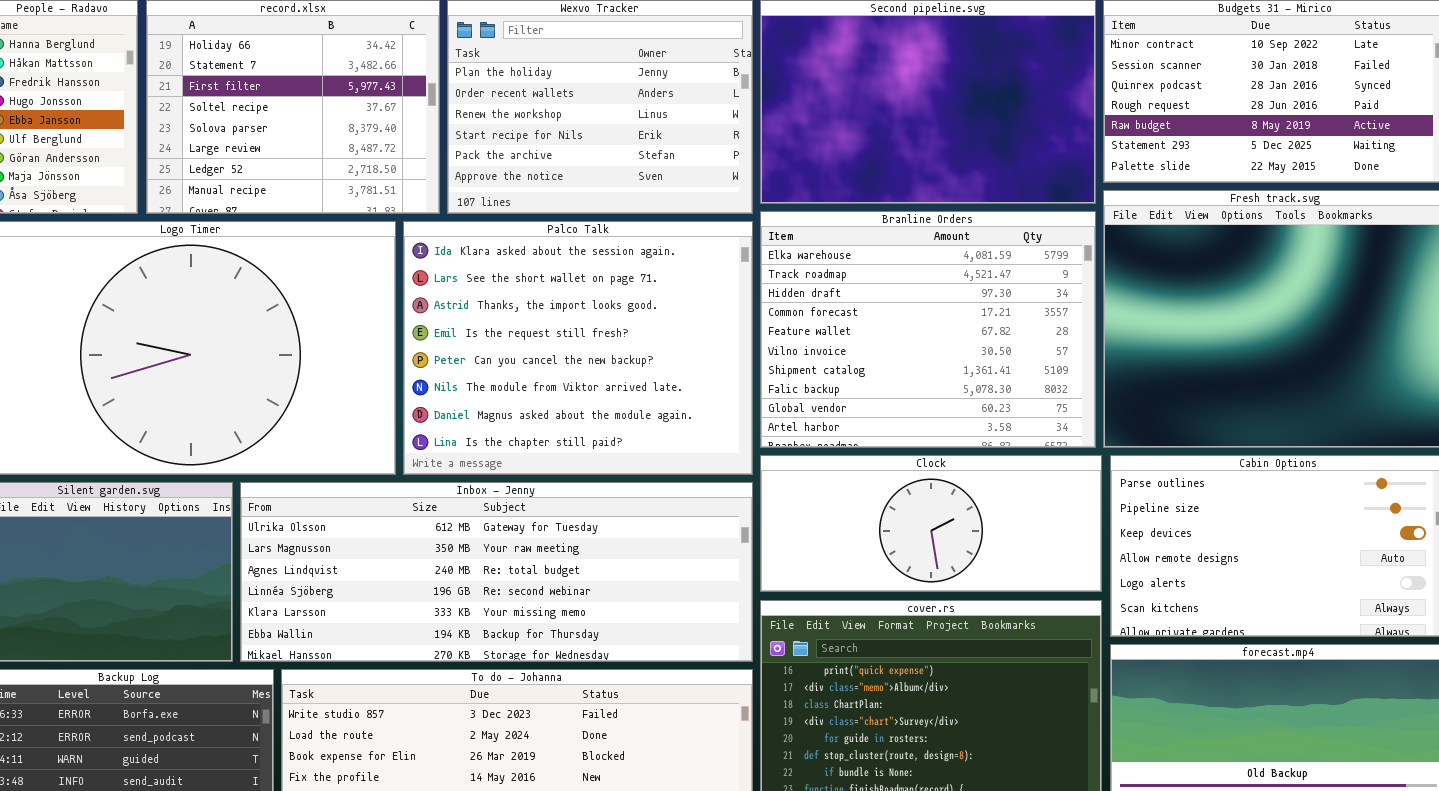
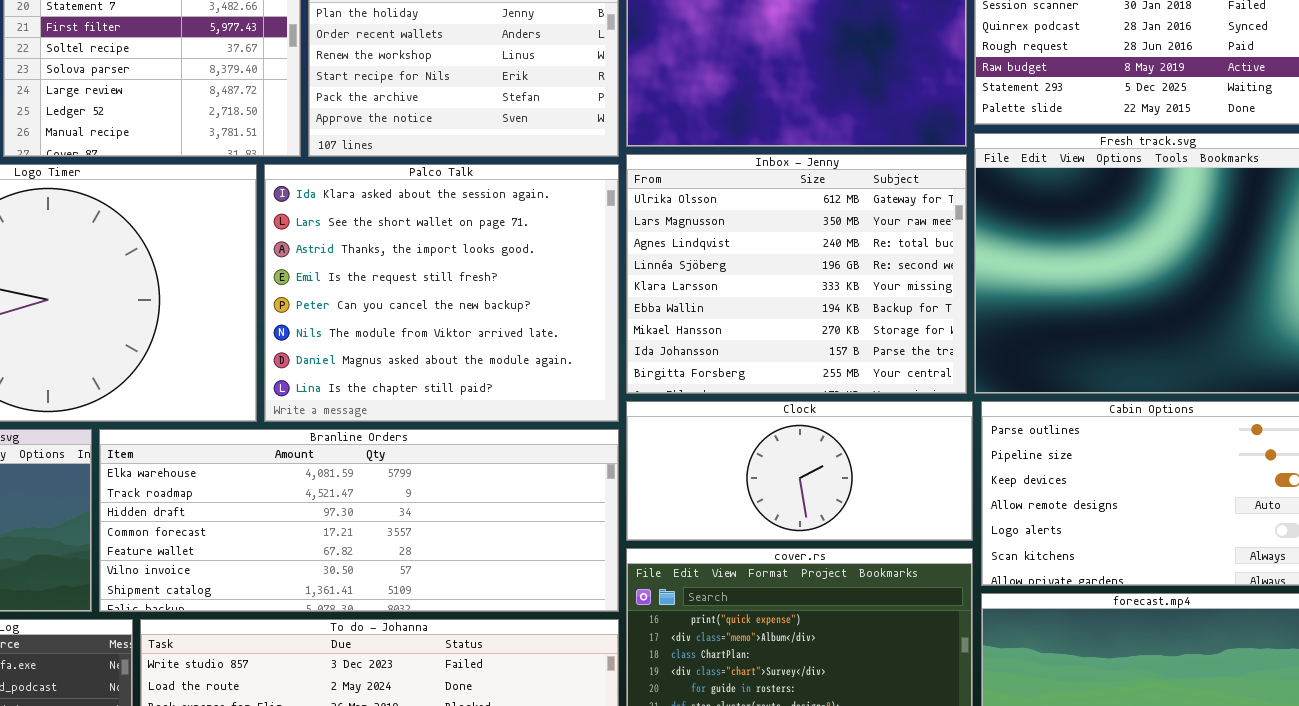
Branline Orders: [760,211,1096,448] -> [99,429,619,612], moved, resized
Inbox - Jenny: [240,482,753,662] -> [626,154,967,394], moved, resized

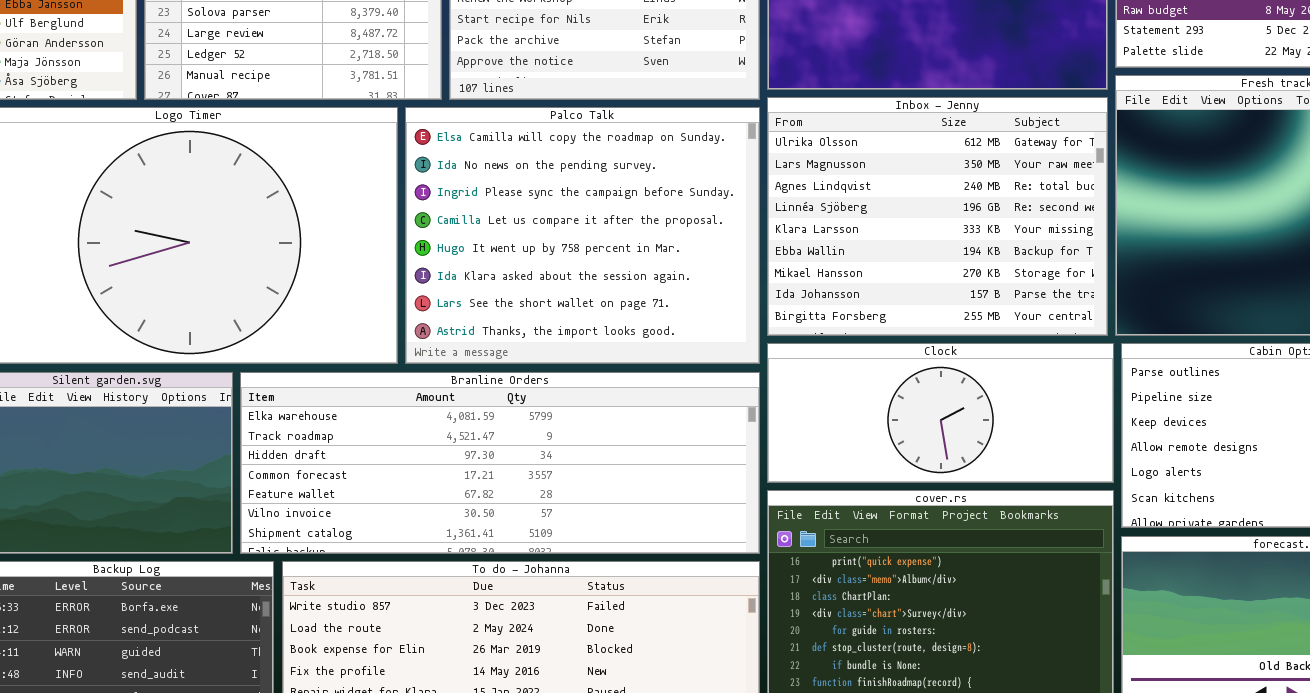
Palco Talk: [264,164,619,422] -> [405,107,760,364], scrolled up 5 rows

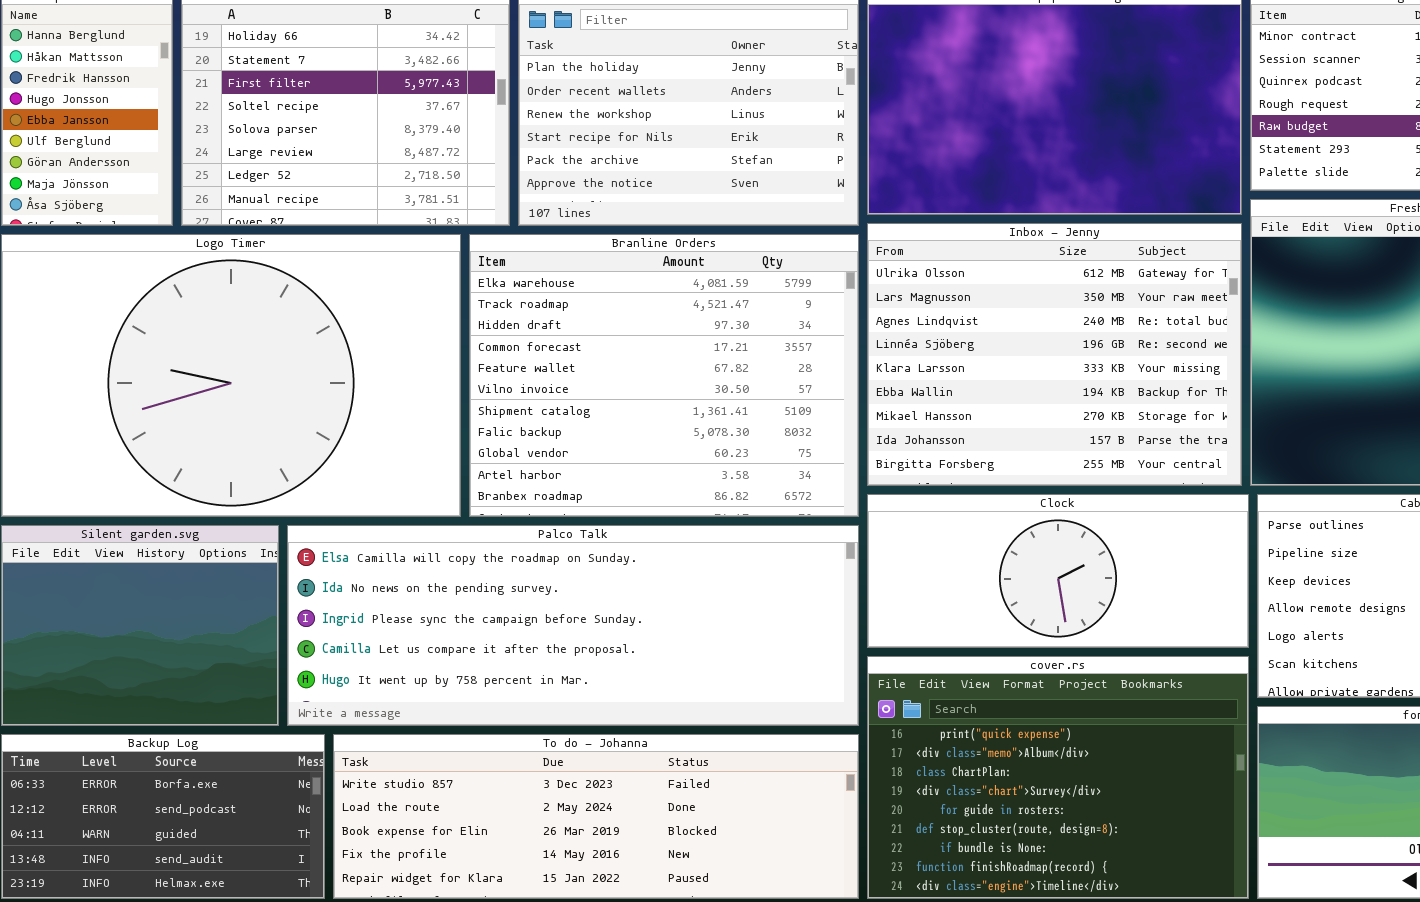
Palco Talk: [405,107,760,364] -> [287,525,859,726], moved, resized
Branline Orders: [240,372,760,554] -> [469,234,859,517], moved, resized

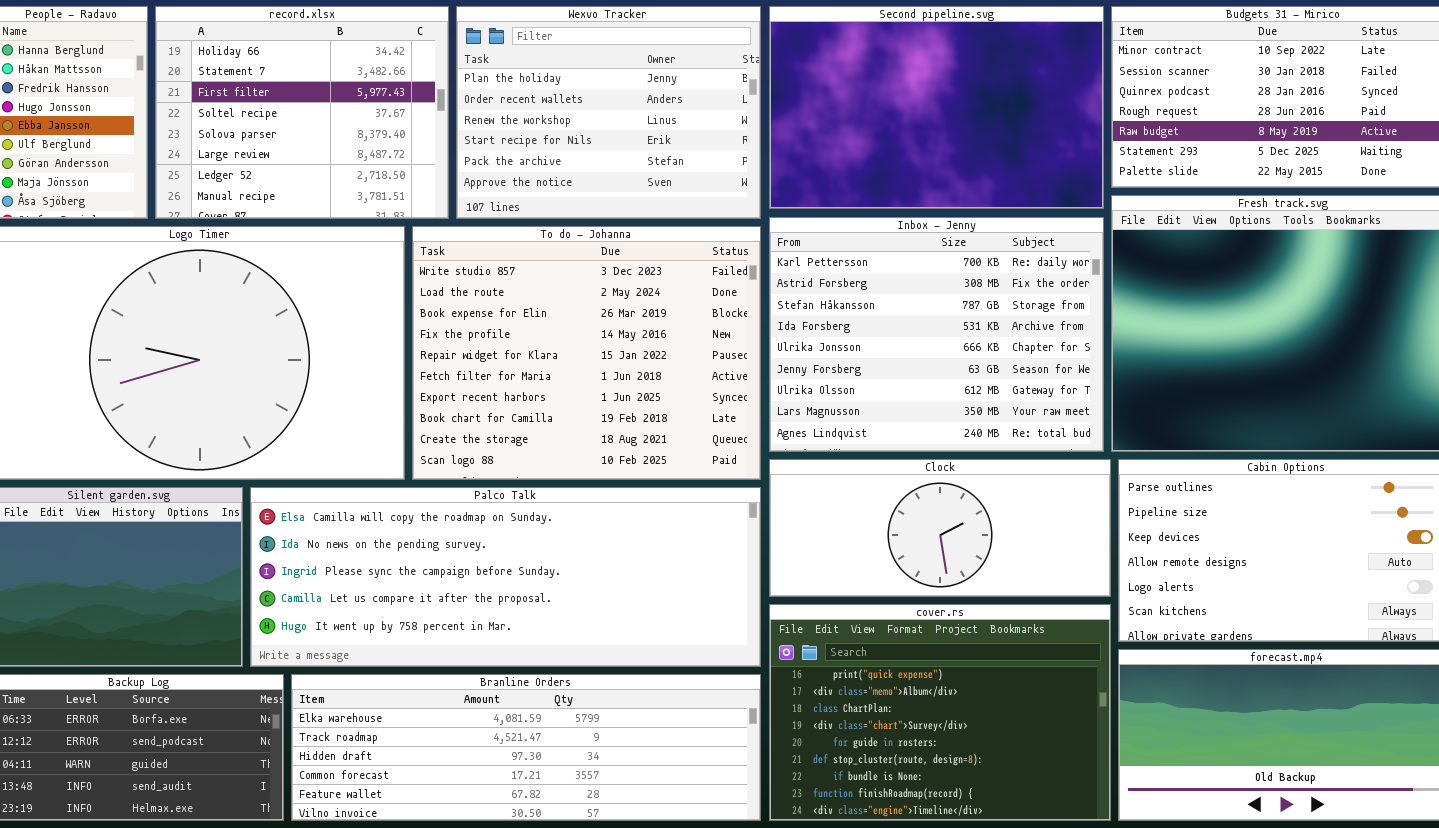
Inbox - Jenny: [867,223,1242,486] -> [769,217,1104,452], scrolled up 6 rows
Branline Orders: [469,234,859,517] -> [291,674,761,821], moved, resized
To do - Johanna: [333,734,859,899] -> [412,226,761,480], moved, resized

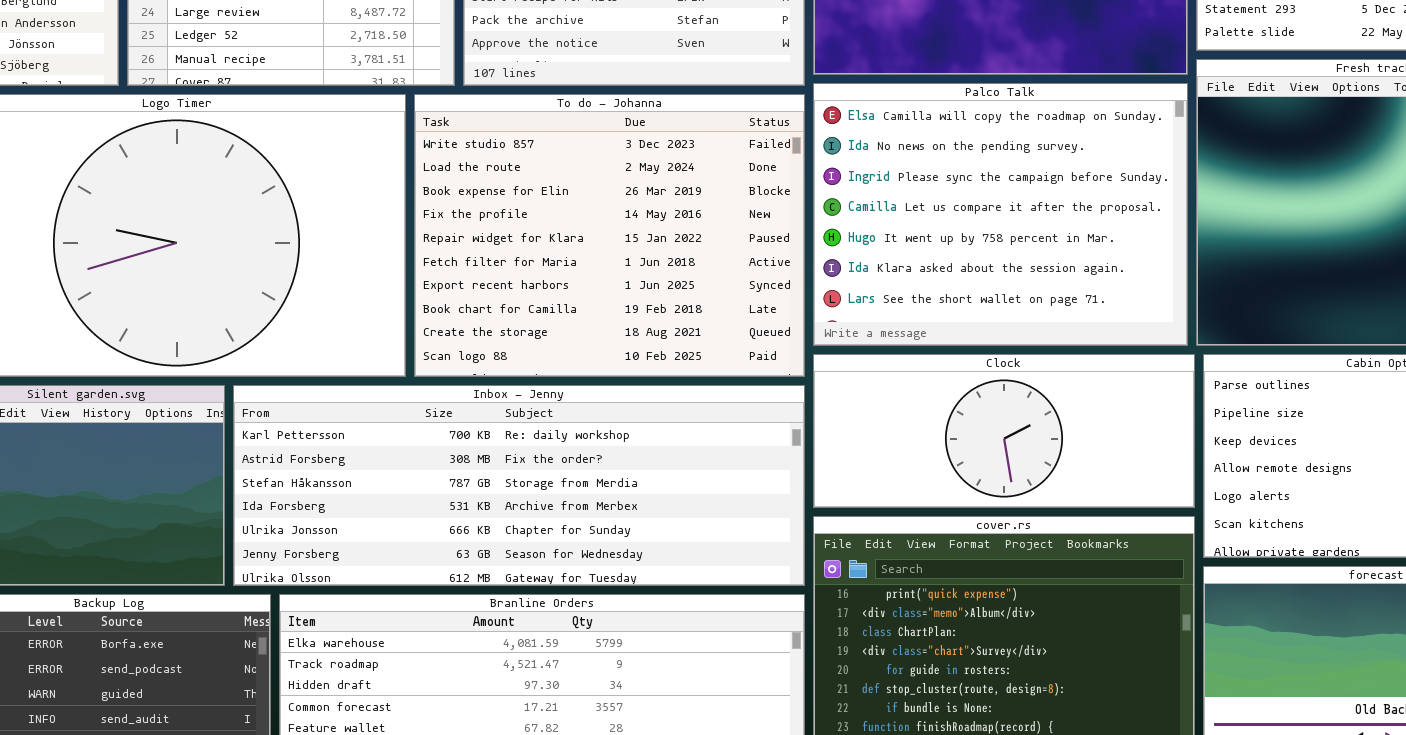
Inbox - Jenny: [769,217,1104,452] -> [233,385,805,586], moved, resized
Palco Talk: [250,487,761,667] -> [813,83,1188,346], moved, resized

